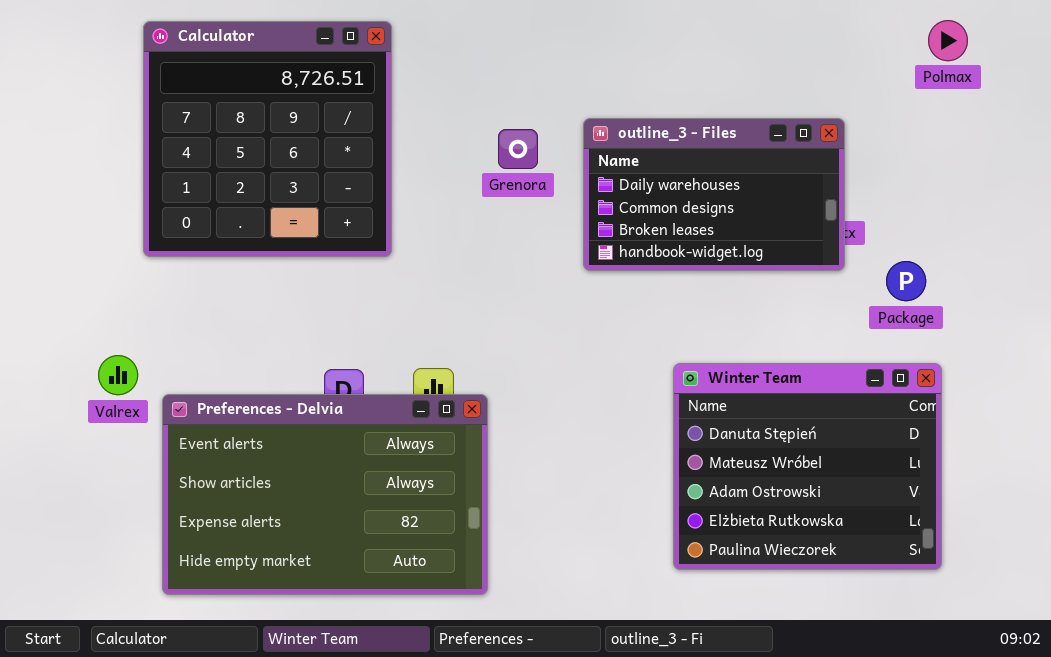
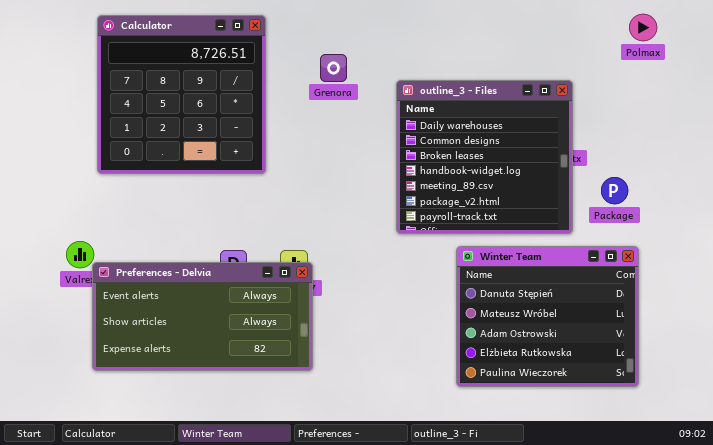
outline_3 - Files: [583,118,845,271] -> [396,80,573,234], resized
Grenora: [498,129,538,169] -> [320,54,347,82], moved
Preferences - Delvia: [162,394,488,595] -> [92,262,313,371], moved, resized

